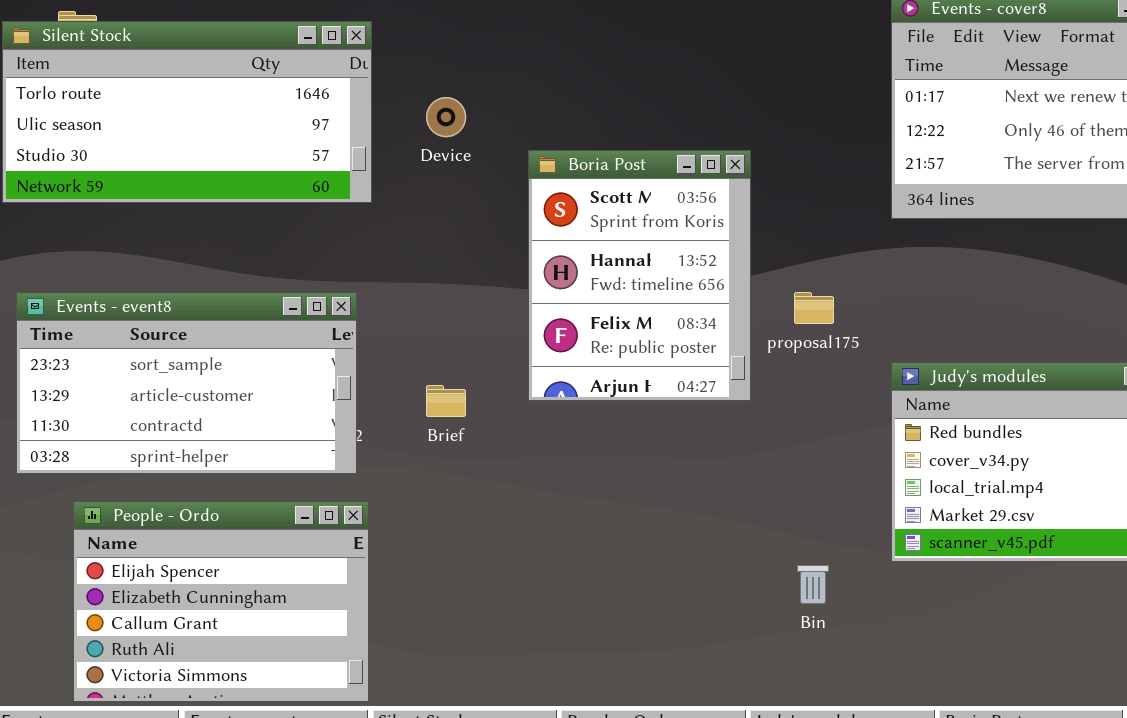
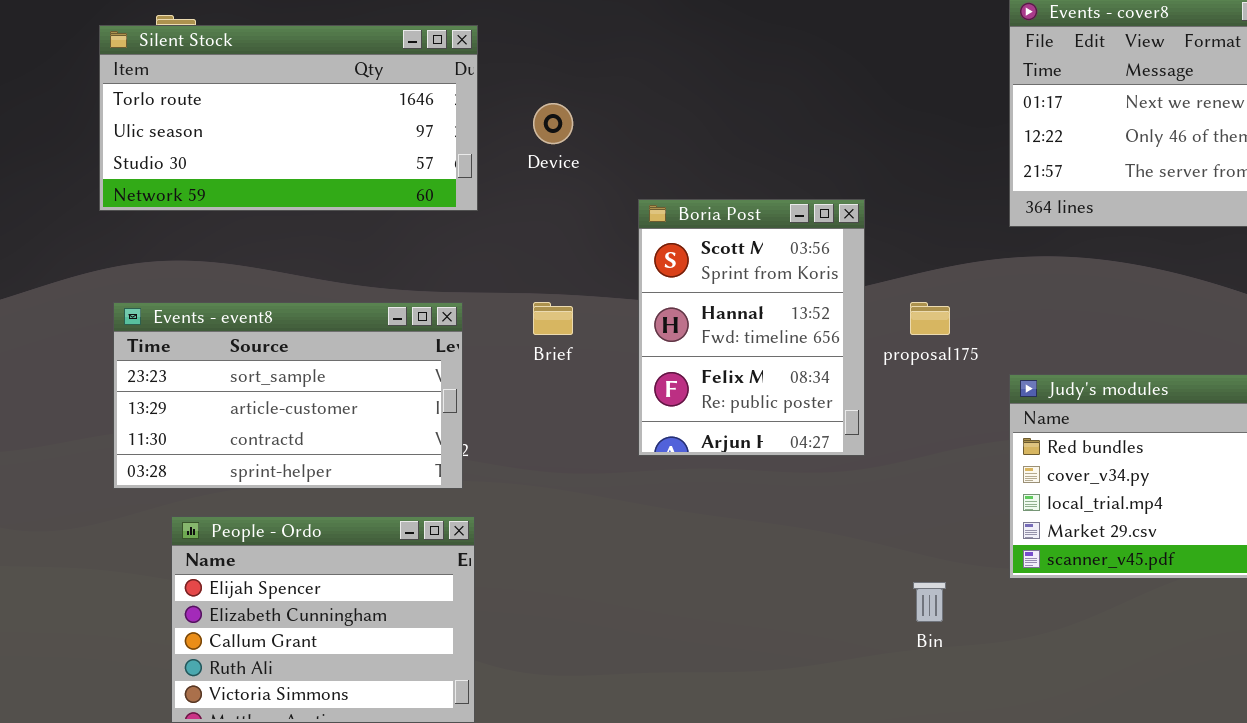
Boria Post: [528,150,751,401] -> [638,199,865,456], moved
Brief: [426,385,466,417] -> [533,302,573,335], moved

